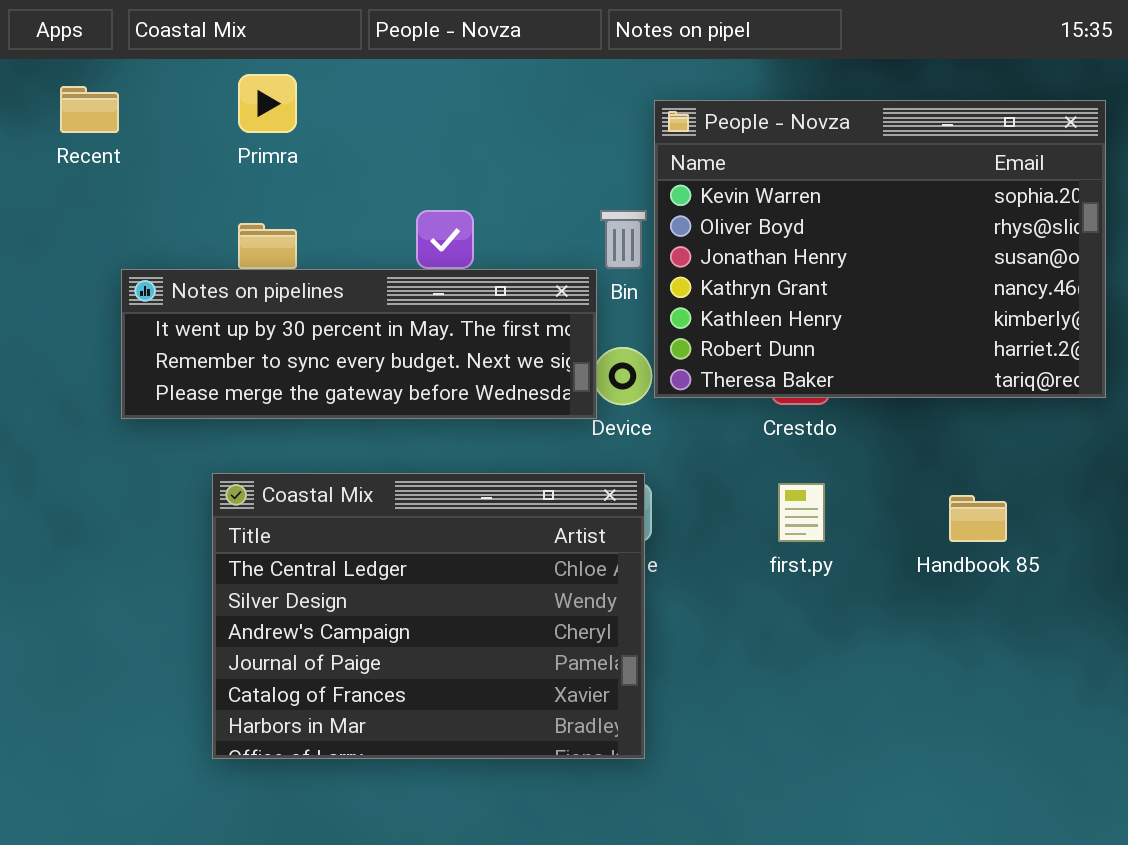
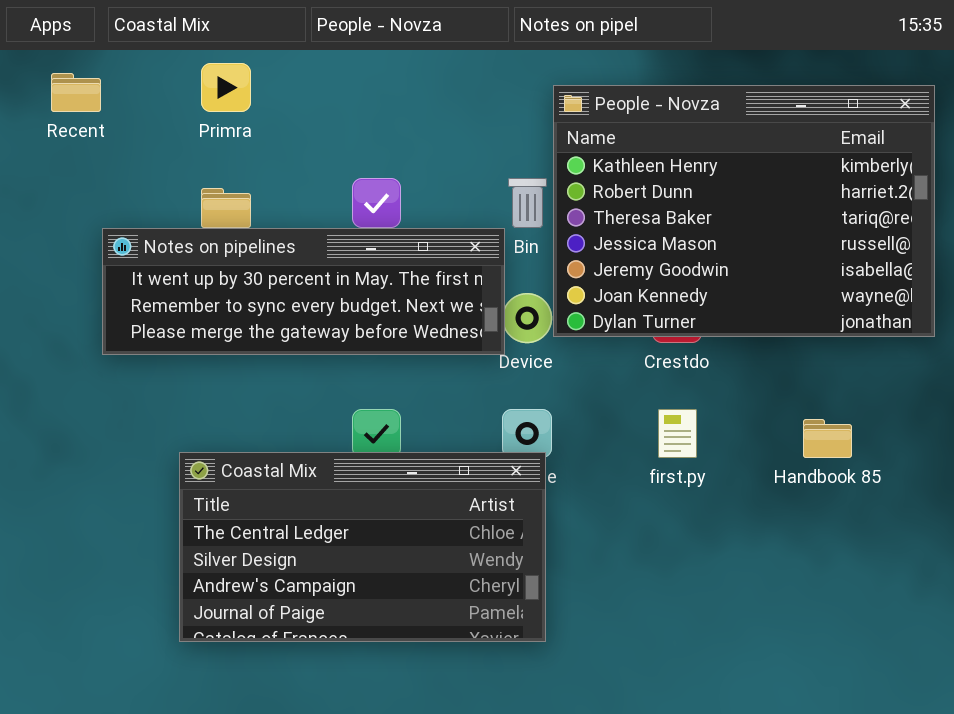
People - Novza: [654,100,1106,398] -> [553,85,935,337], scrolled down 4 rows
Coastal Mix: [212,473,645,759] -> [179,452,546,642], resized

